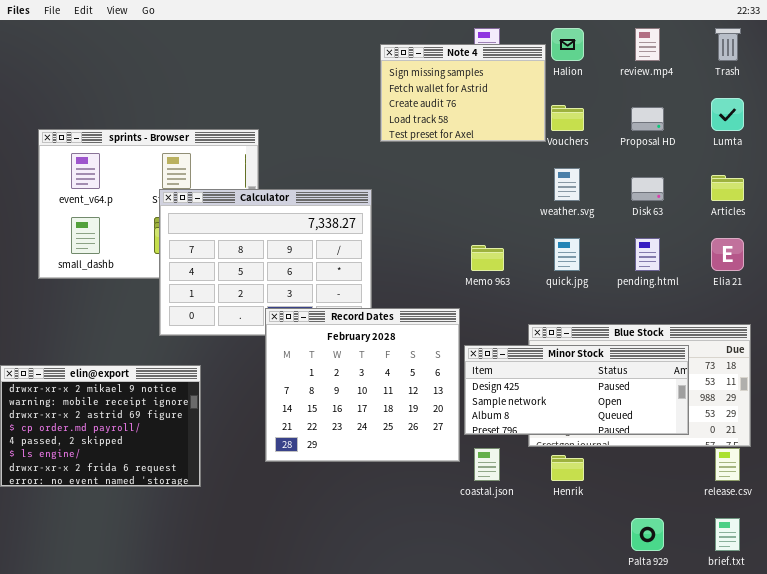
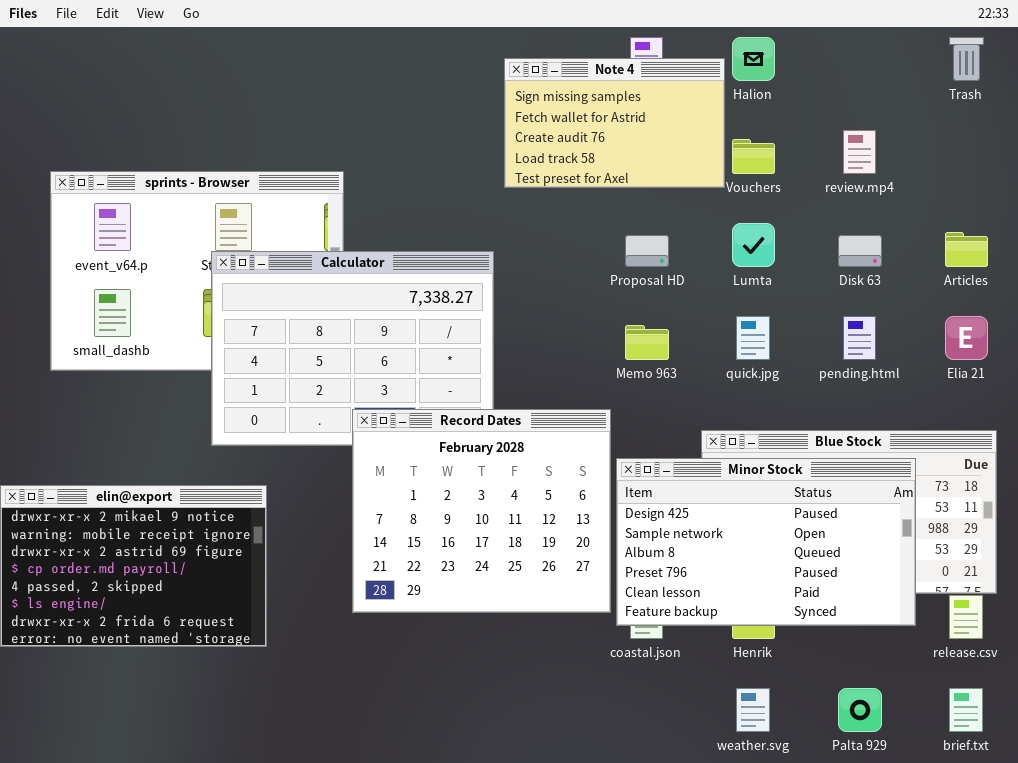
review.mp4: [635,28,660,61] -> [843,130,876,174], moved
Lumta: [711,98,744,131] -> [732,223,775,267], moved
Proposal HD: [631,107,664,131] -> [625,235,669,267], moved
weather.svg: [554,168,580,201] -> [736,688,770,732], moved
Minor Stock: [464,345,689,435] -> [616,458,916,626], resized

